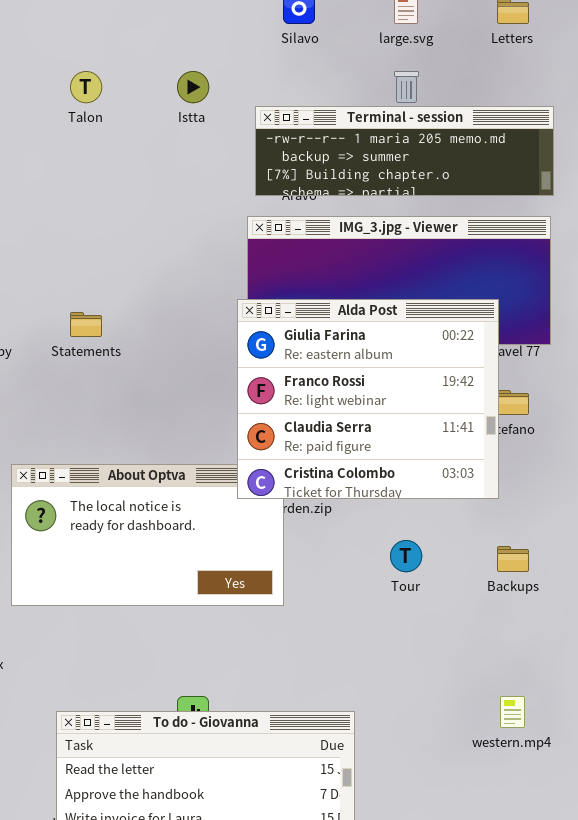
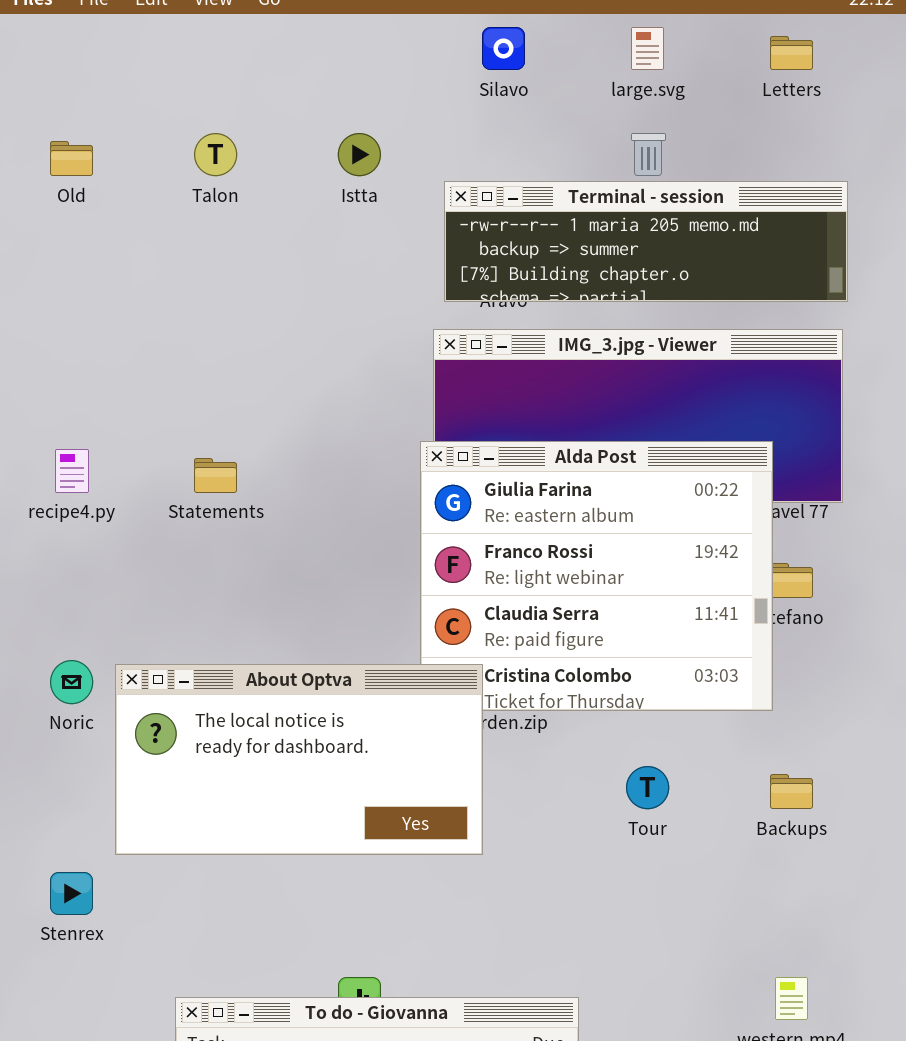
About Optva: [11,464,284,606] -> [115,664,483,855], raised

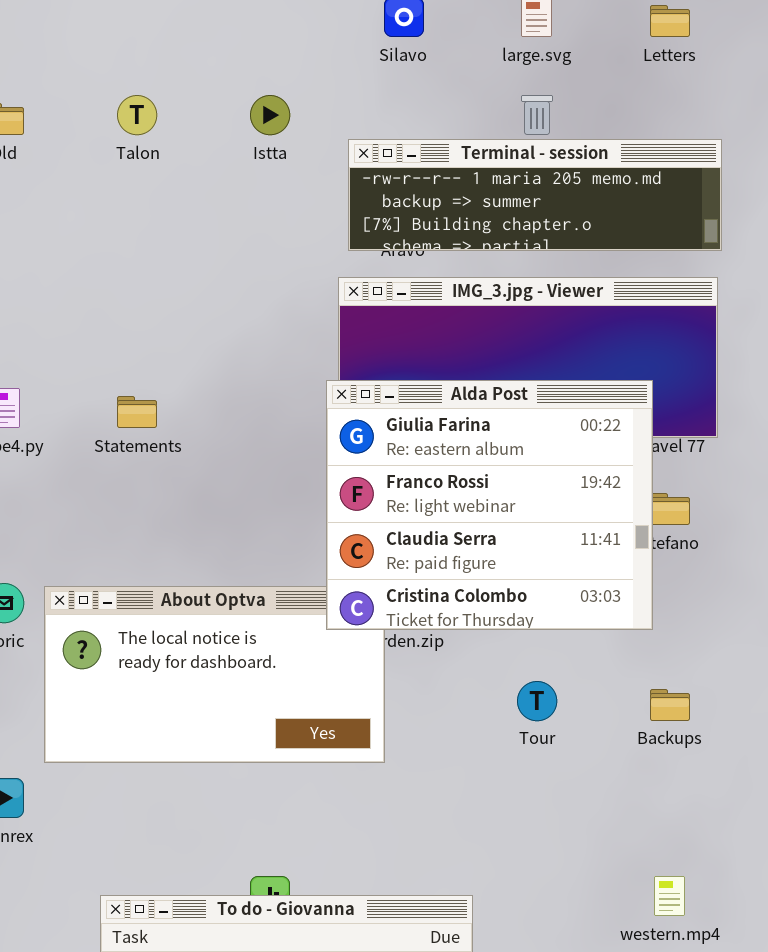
Alda Post: [420,441,773,711] -> [326,380,653,630], raised

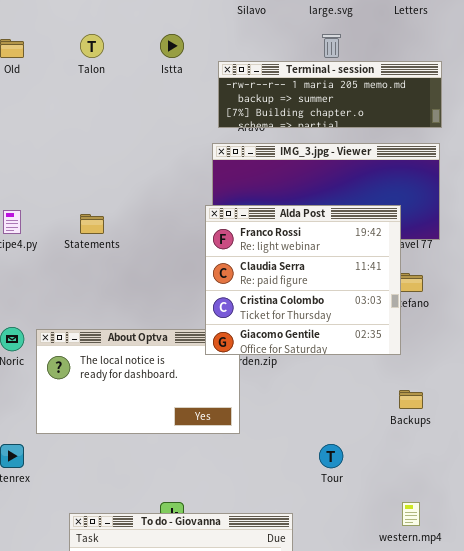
Alda Post: [326,380,653,630] -> [205,205,401,355], scrolled down 1 row
Tour: [517,681,557,721] -> [319,444,343,468], moved

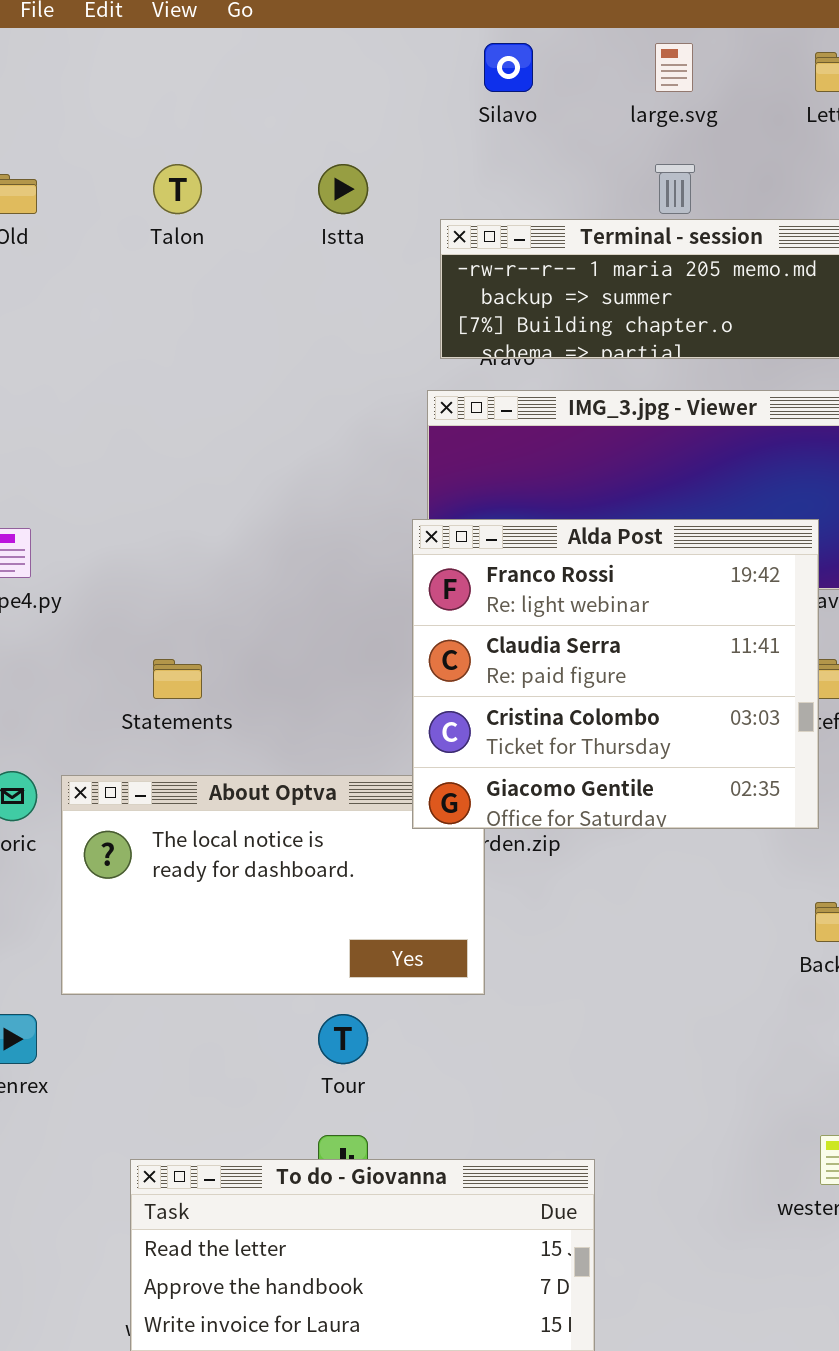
Statements: [80,214,104,234] -> [153,659,202,699], moved
Tour: [319,444,343,468] -> [318,1014,368,1064], moved

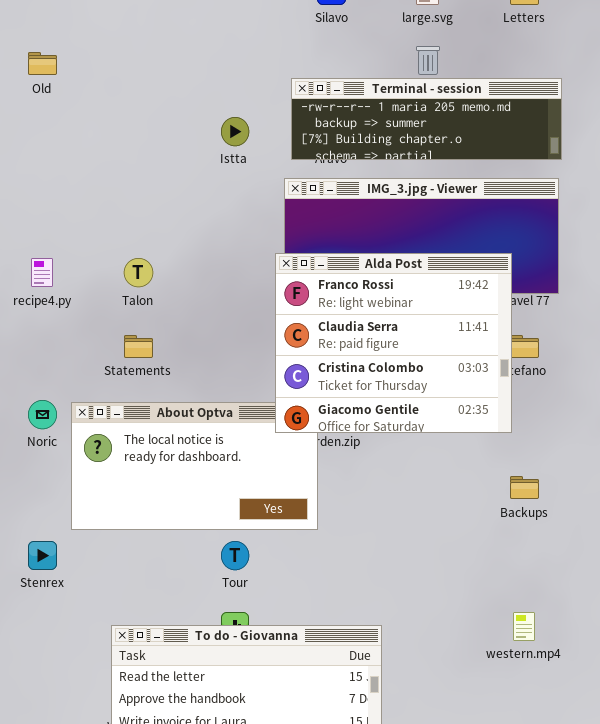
Talon: [153,164,202,214] -> [124,258,153,287], moved
Istta: [318,164,368,214] -> [221,117,249,146], moved

